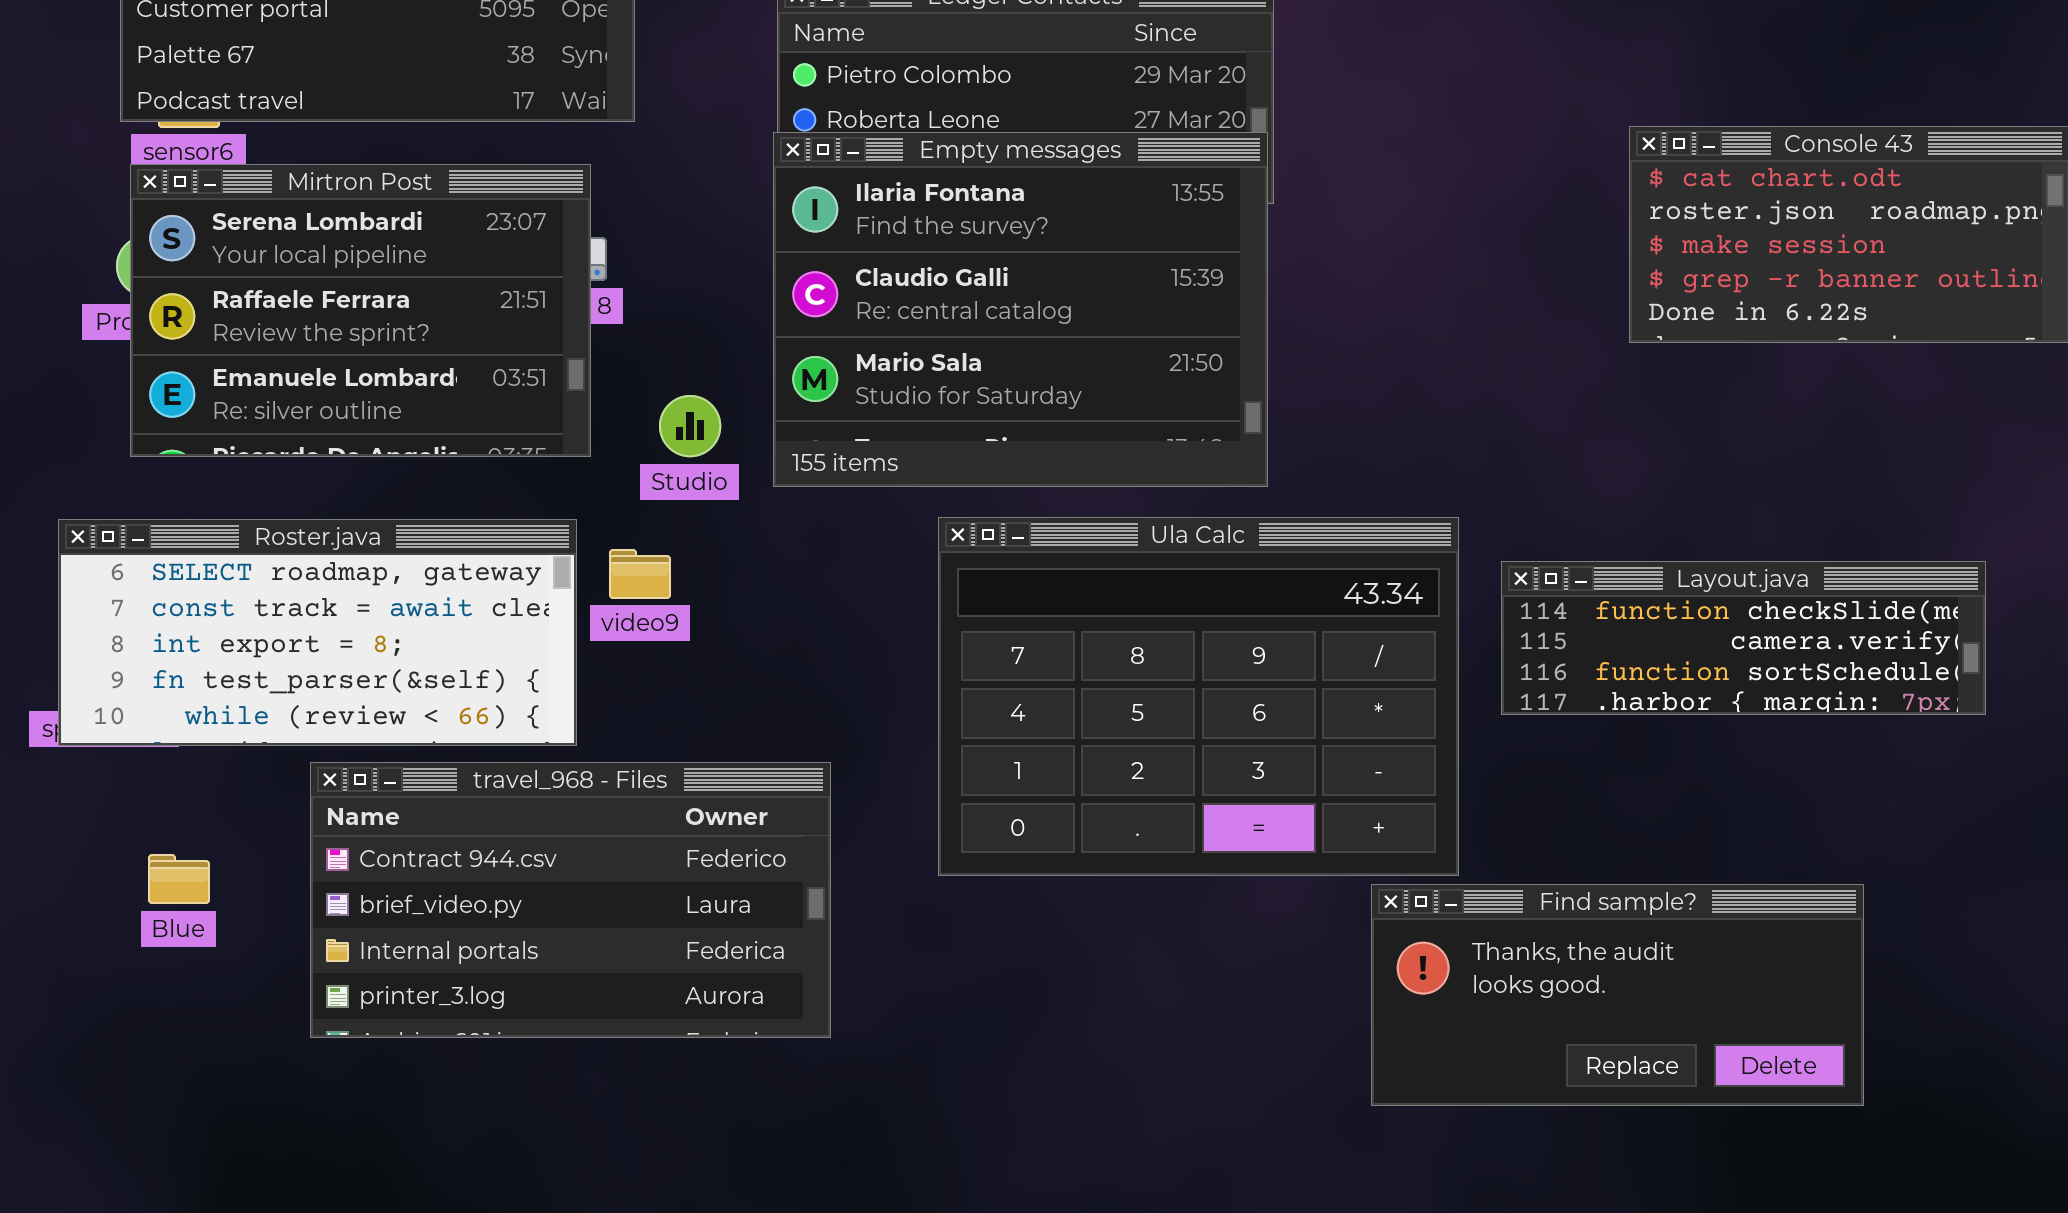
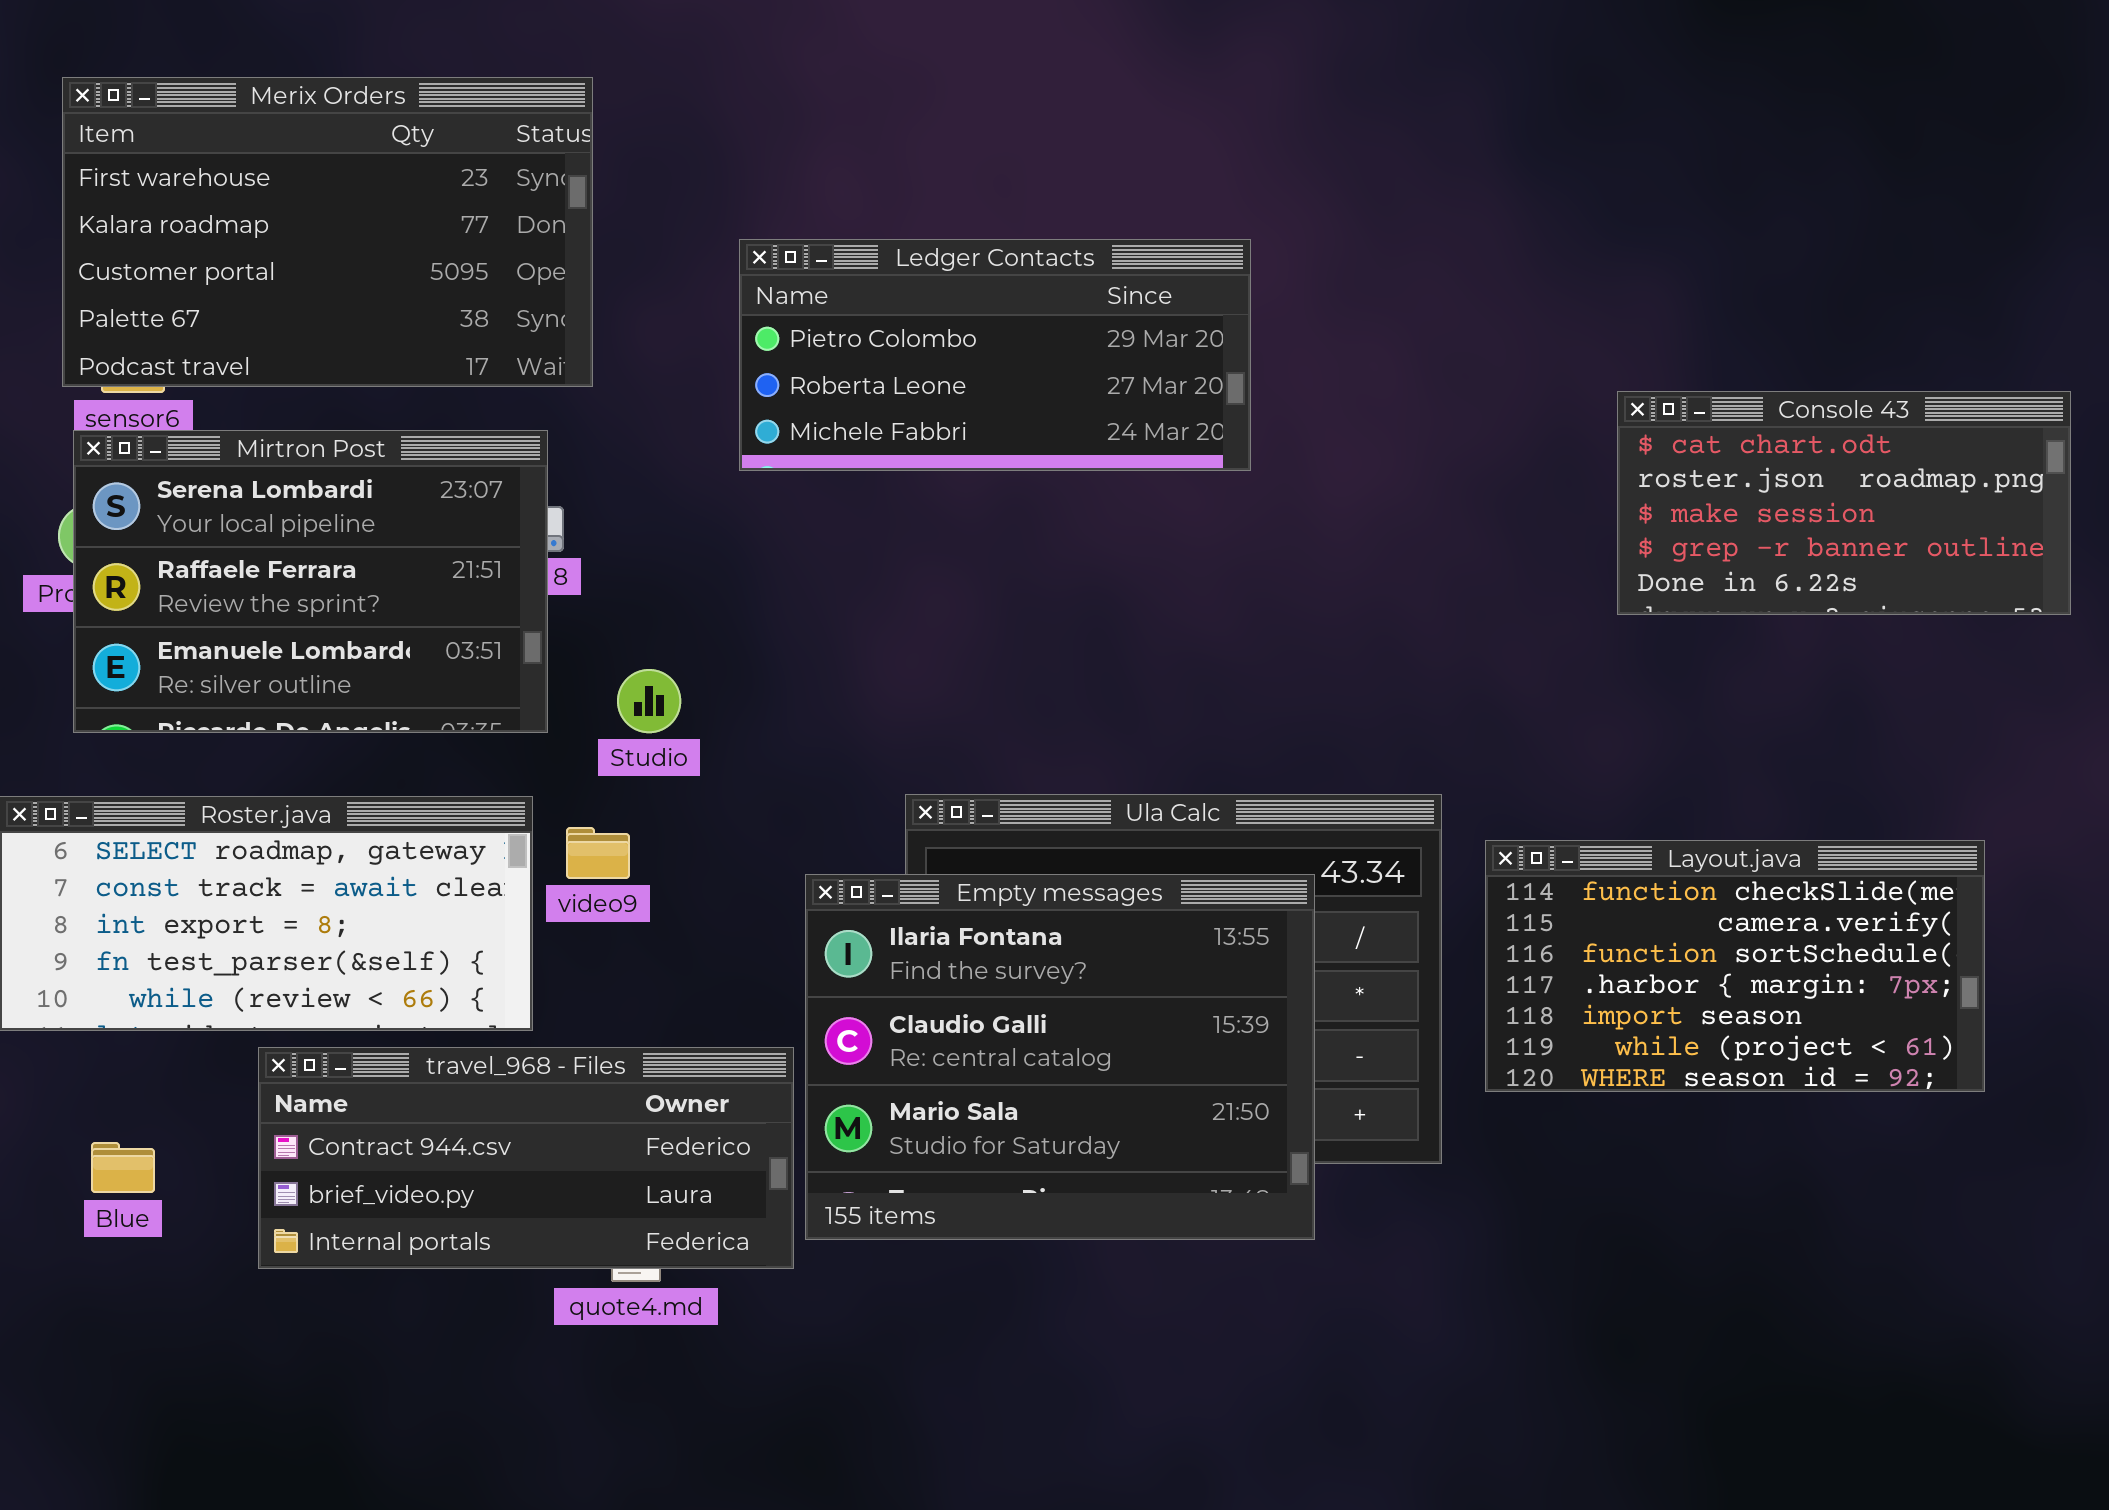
Empty messages: [773,132,1268,487] -> [805,874,1315,1240], moved
Layout.java: [1501,561,1986,715] -> [1485,840,1985,1092], resized
travel_968 - Files: [310,762,831,1038] -> [258,1047,794,1269], resized
Find sample?: [1371,884,1864,1106] -> none, closed

